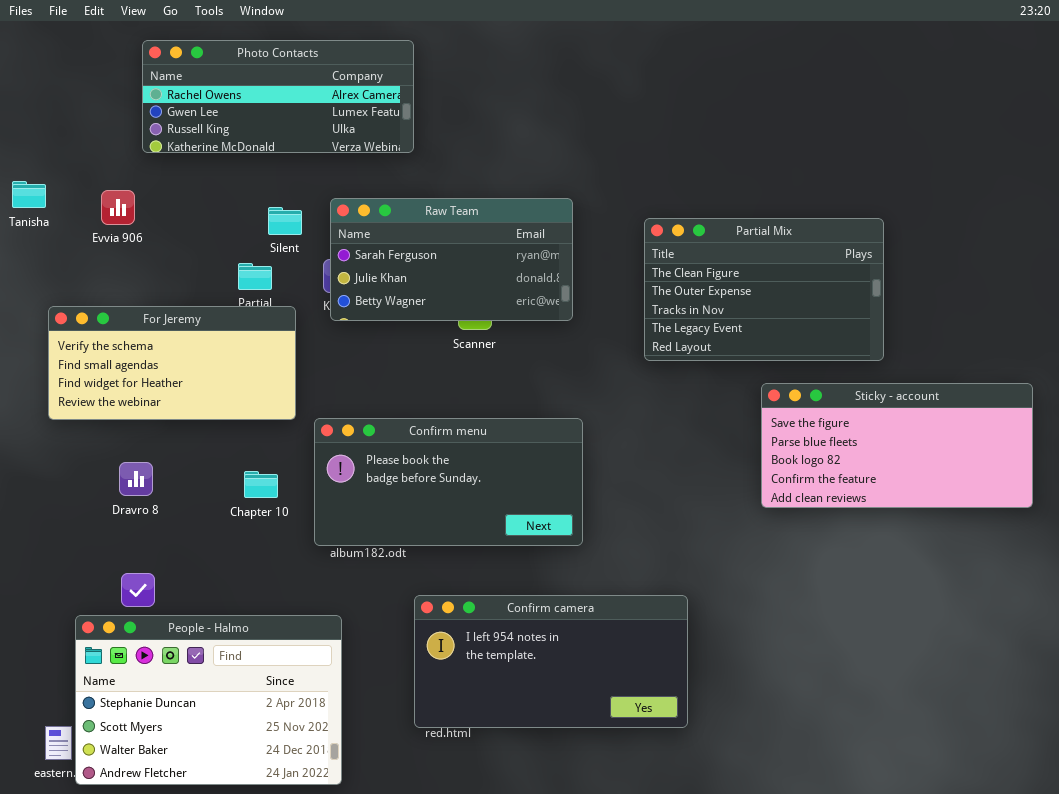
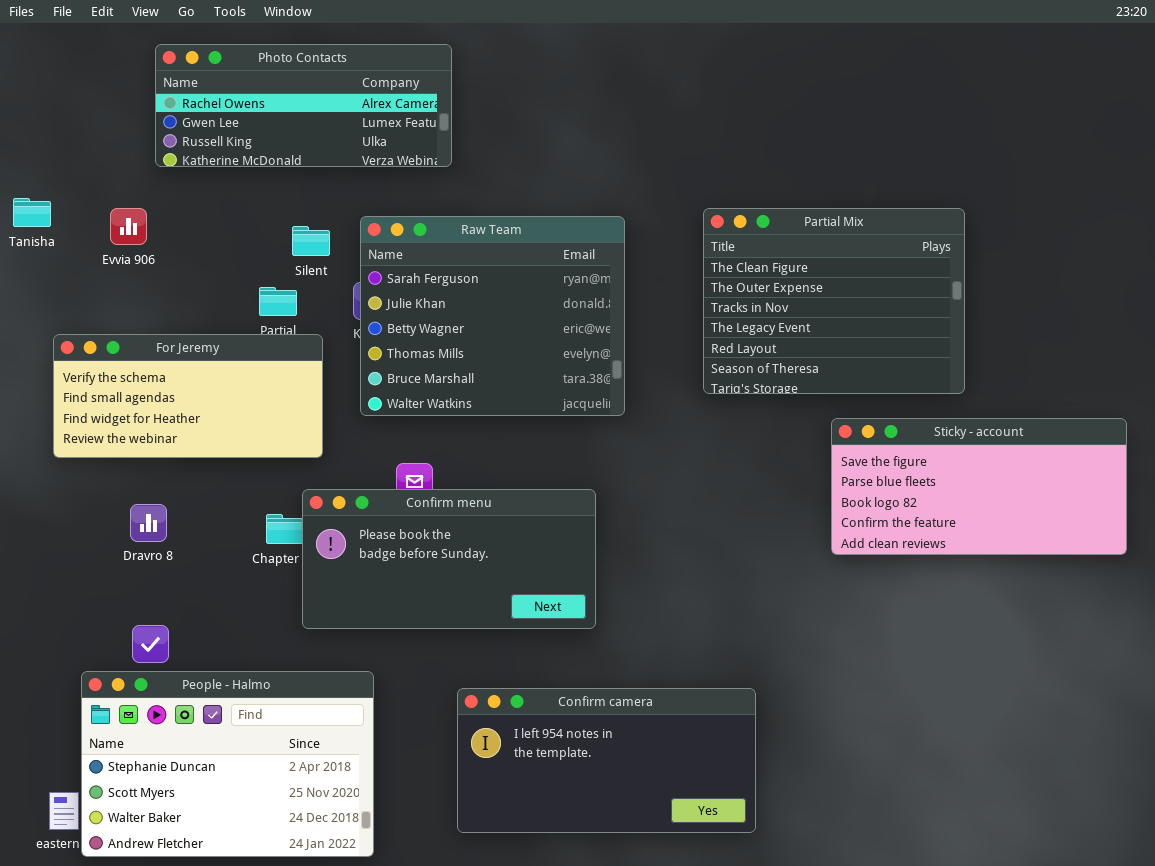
Raw Team: [330,198,573,321] -> [360,216,625,416], resized
Partial Mix: [644,218,884,361] -> [703,208,965,394], resized
Confirm menu: [314,418,583,546] -> [302,489,596,629], moved
Confirm camera: [414,595,688,728] -> [457,688,756,833], moved

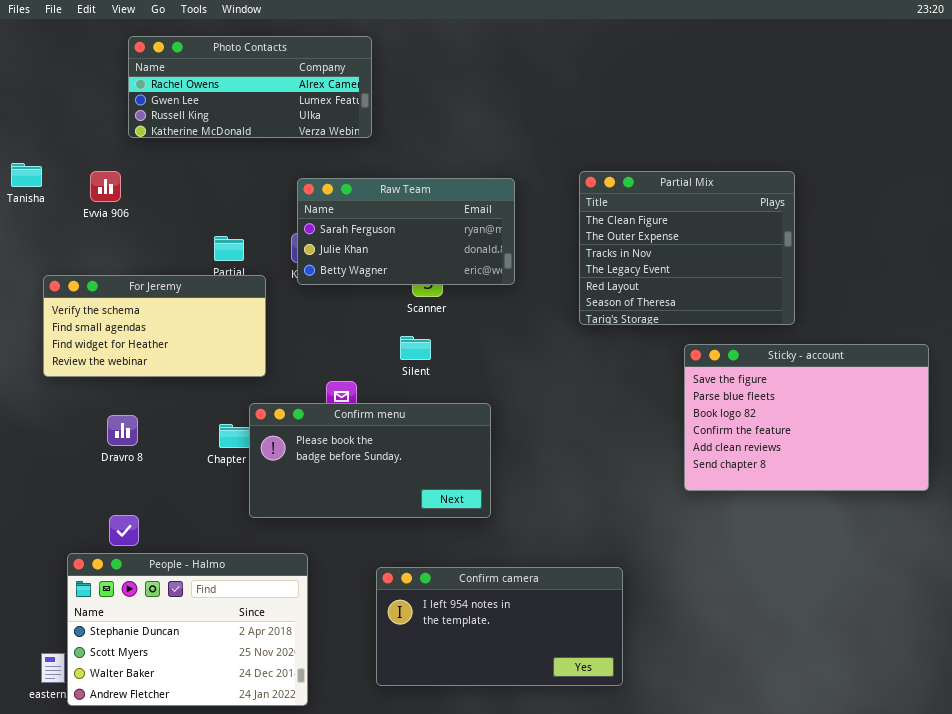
Raw Team: [360,216,625,416] -> [297,178,515,285], resized
Silent: [292,226,330,256] -> [400,336,431,360], moved
Sticky - account: [831,418,1127,555] -> [684,344,929,491], resized

